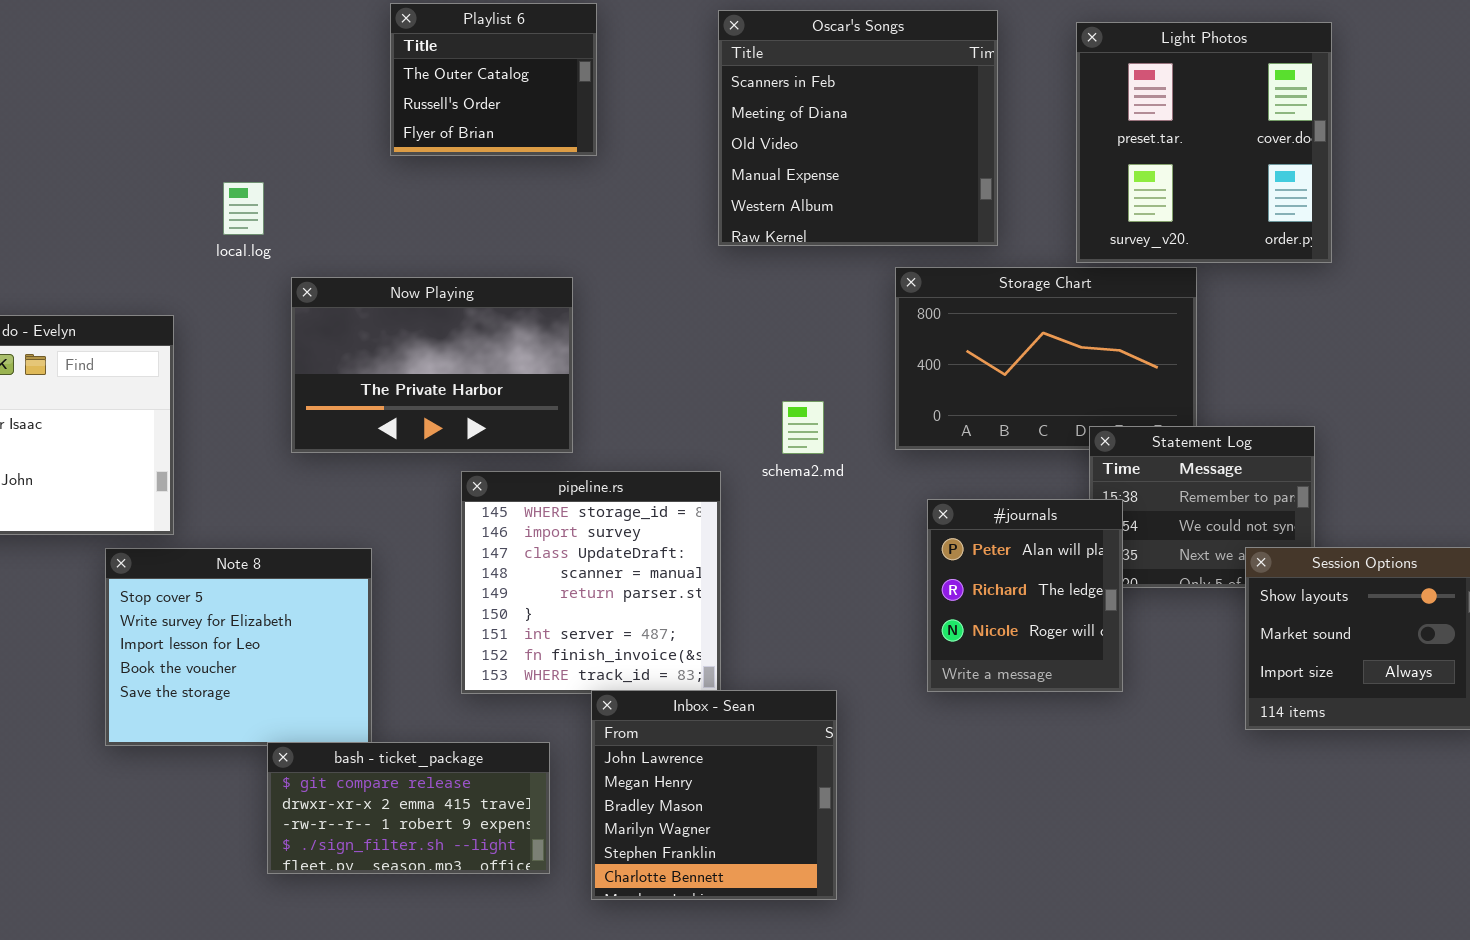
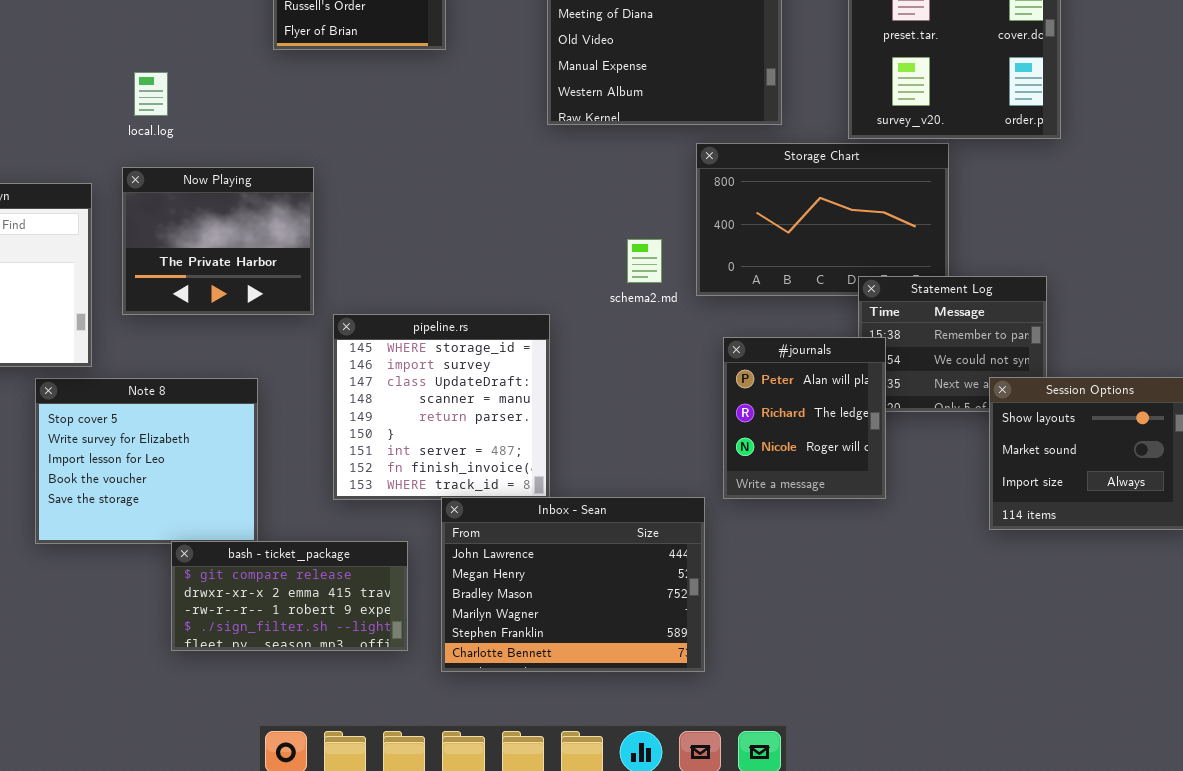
Now Playing: [291,277,573,453] -> [122,167,314,315], moved, resized
schema2.md: [782,401,824,454] -> [627,239,662,283], moved
Inbox - Sean: [591,690,837,900] -> [441,497,705,672], resized

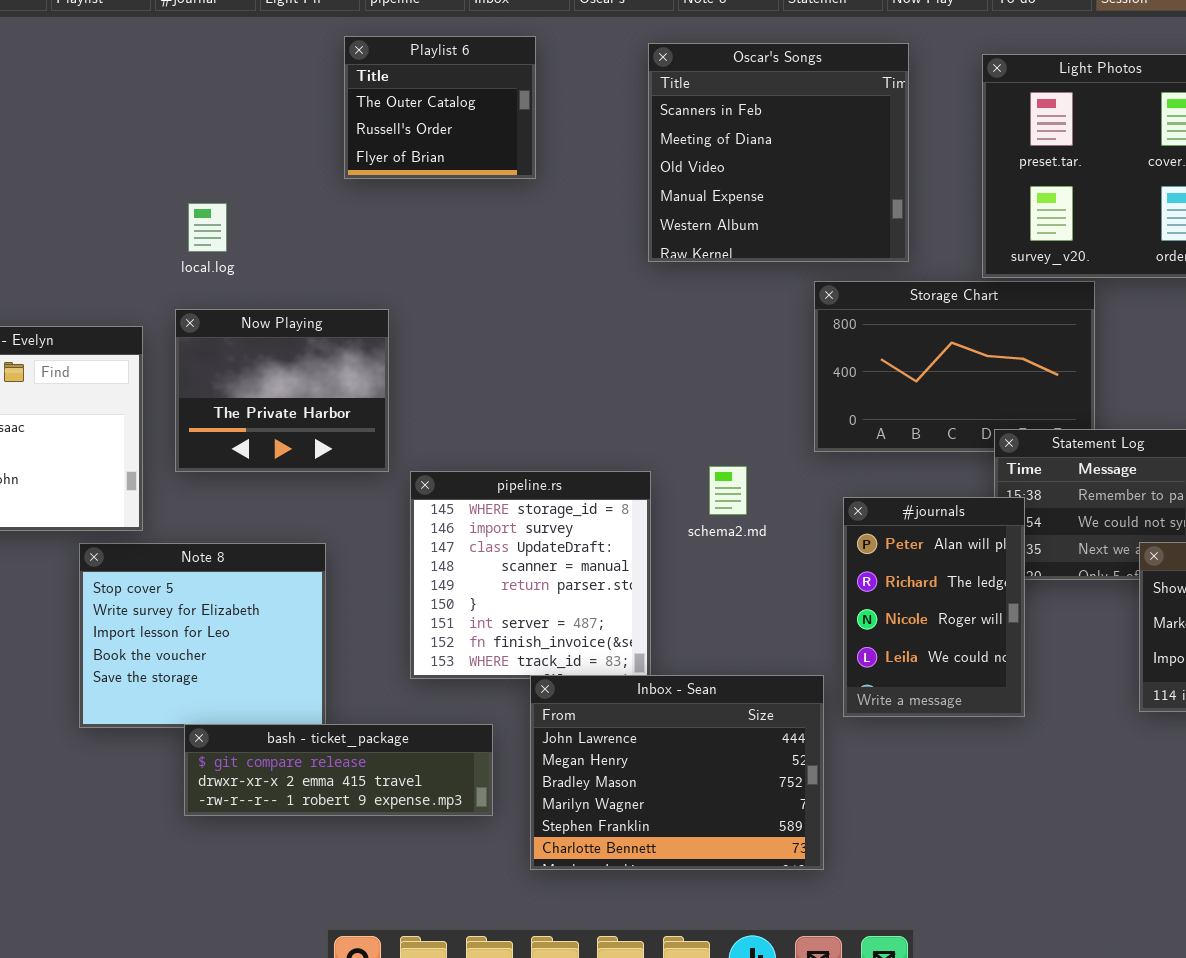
schema2.md: [627,239,662,283] -> [709,466,747,515], moved
#journals: [723,337,886,499] -> [843,497,1025,717], resized
bash - ticket_package: [171,541,408,651] -> [184,724,493,816], resized

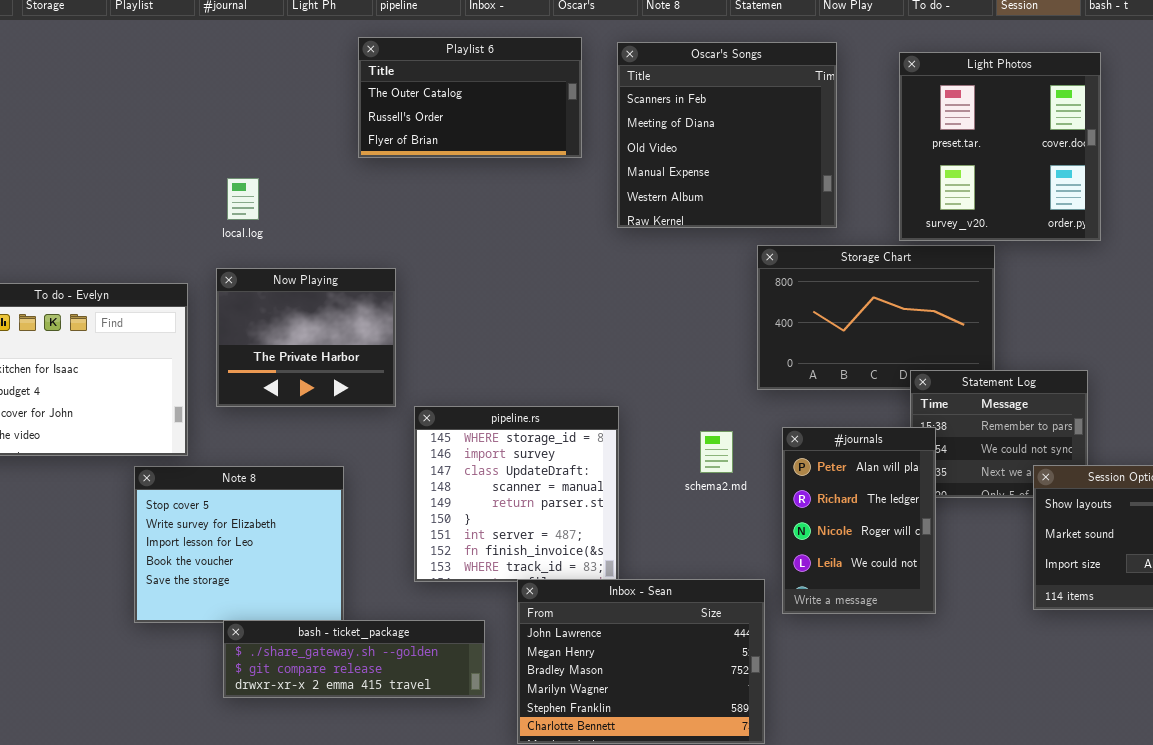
Playlist 6: [344,36,536,179] -> [358,37,582,158], resized
schema2.md: [709,466,747,515] -> [700,431,733,473], moved
bash - ticket_package: [184,724,493,816] -> [223,620,485,698], scrolled up 1 row

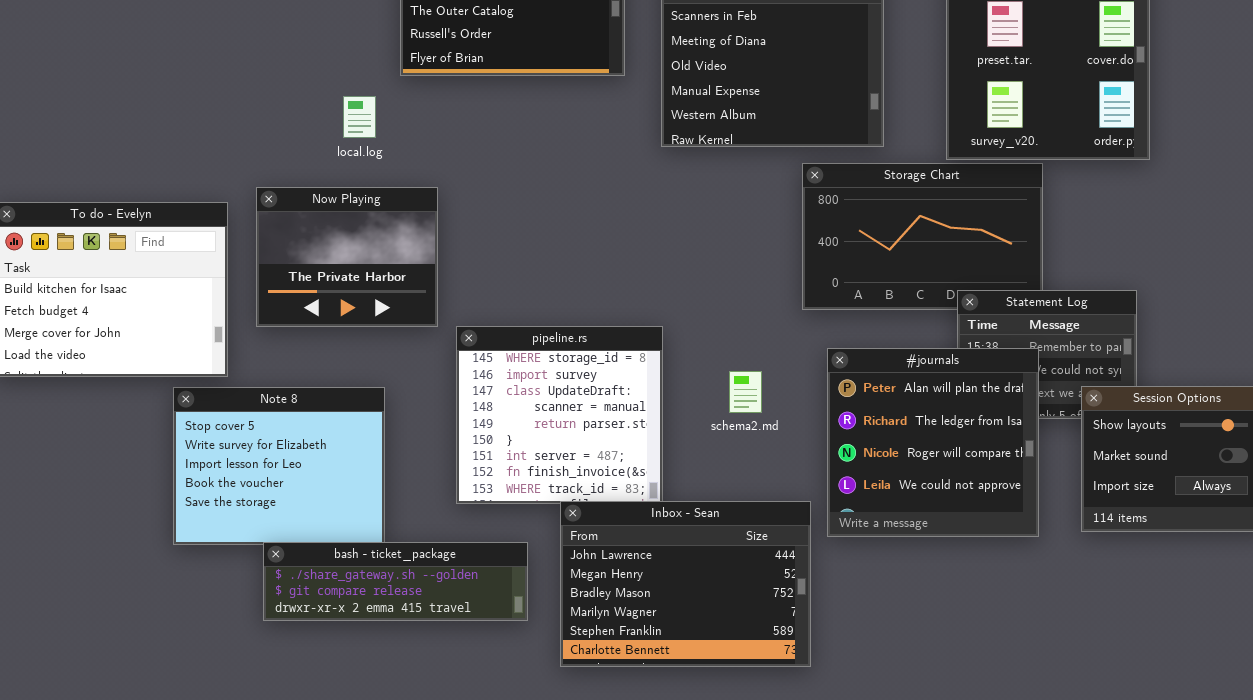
local.log: [227,178,259,220] -> [343,96,376,138], moved
#journals: [782,427,936,614] -> [827,348,1039,537], resized
schema2.md: [700,431,733,473] -> [729,371,762,413], moved

